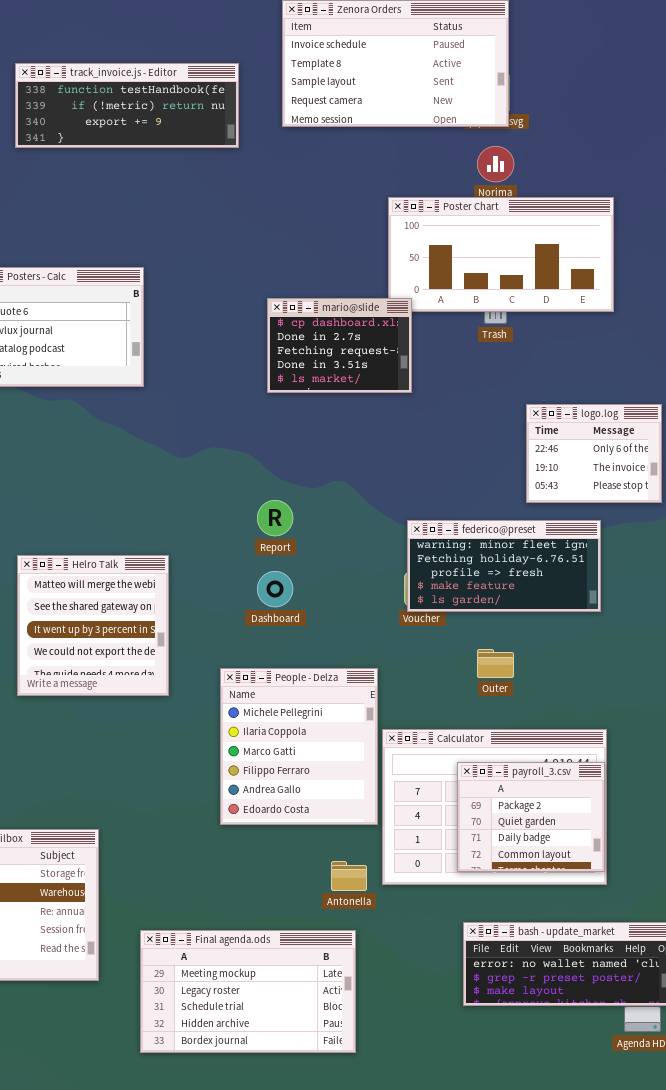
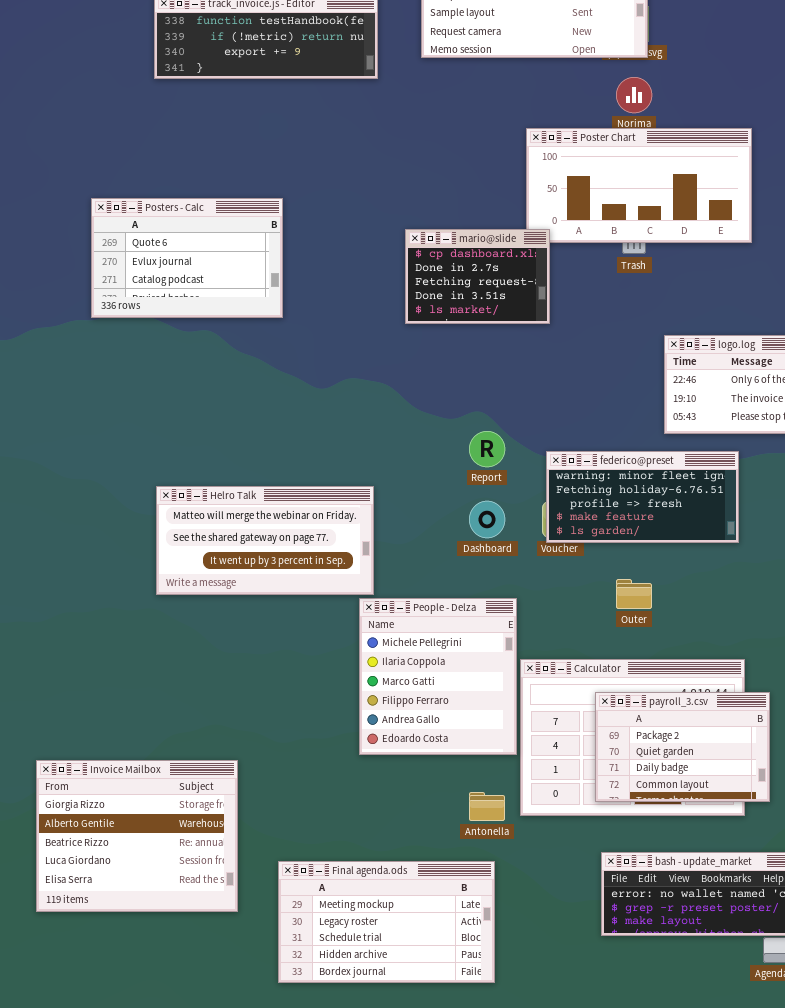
Report: [257,500,293,536] -> [469,431,505,467], moved
Helro Talk: [17,555,169,696] -> [156,486,374,595], resized
Dashboard: [257,571,293,607] -> [469,501,505,538], moved
payroll_3.csv: [457,762,605,872] -> [595,692,770,802], resized

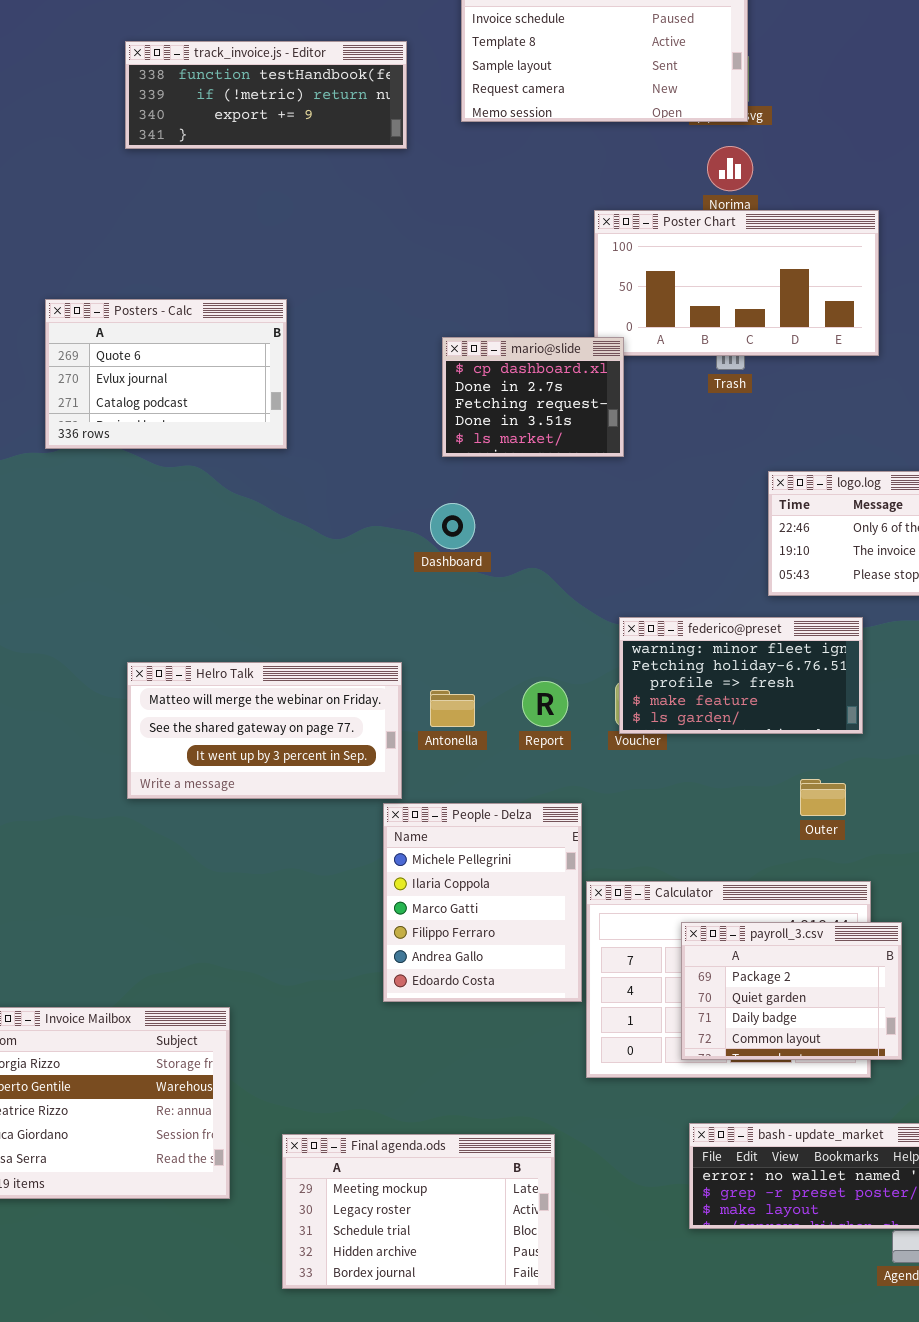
Report: [469,431,505,467] -> [522,681,568,727], moved
Dashboard: [469,501,505,538] -> [430,503,475,549], moved
Outer: [616,579,652,609] -> [800,779,846,816], moved
Antonella: [469,792,505,821] -> [430,690,475,727], moved

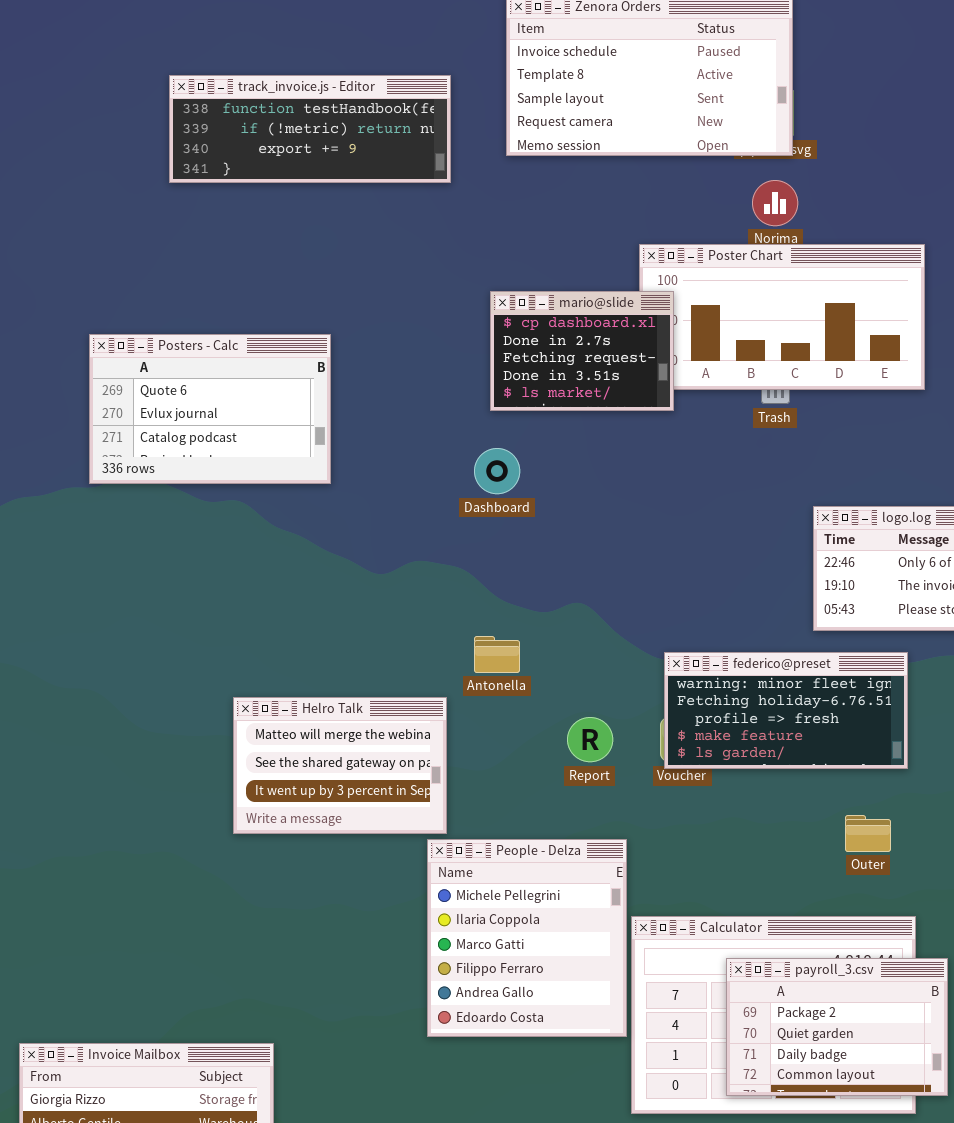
mario@slide: [442,337,624,457] -> [490,291,674,411], moved
Dashboard: [430,503,475,549] -> [474,448,520,494], moved
Helro Talk: [127,662,402,799] -> [233,697,447,834], resized
Antonella: [430,690,475,727] -> [474,636,520,673], moved

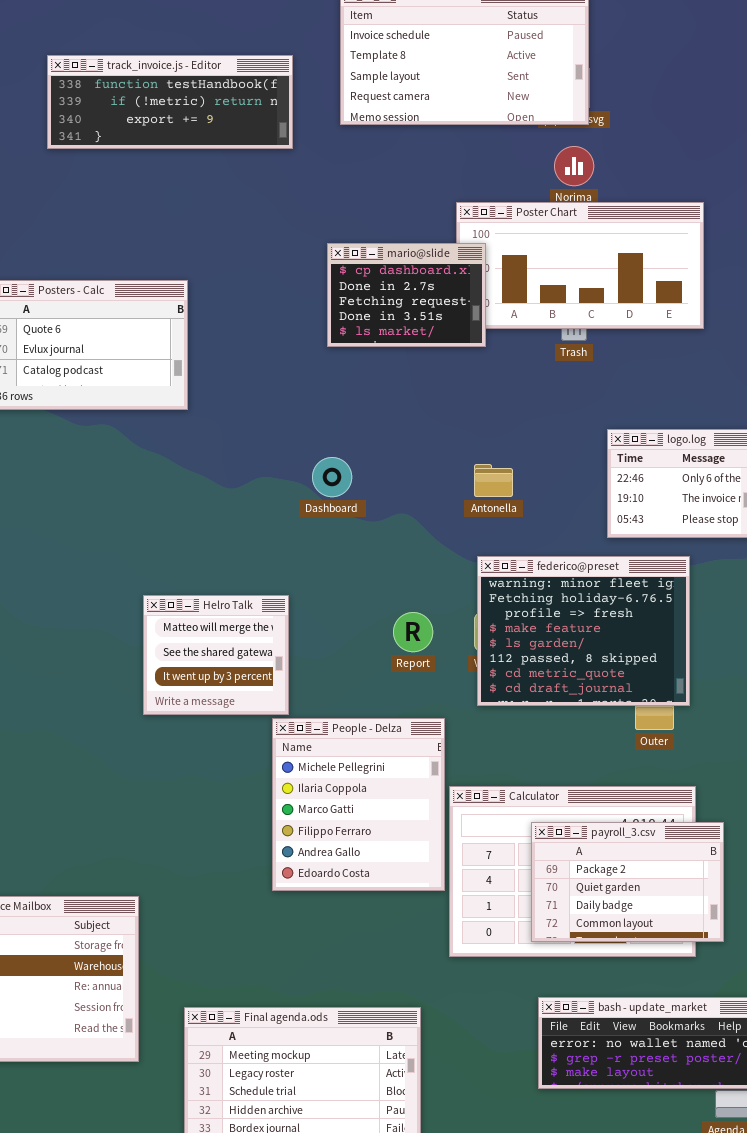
Dashboard: [474,448,520,494] -> [312,457,352,497], moved
Antonella: [474,636,520,673] -> [474,464,513,497], moved
federico@preset: [664,652,908,769] -> [477,556,690,706], resized
Helro Talk: [233,697,447,834] -> [143,595,289,715], resized

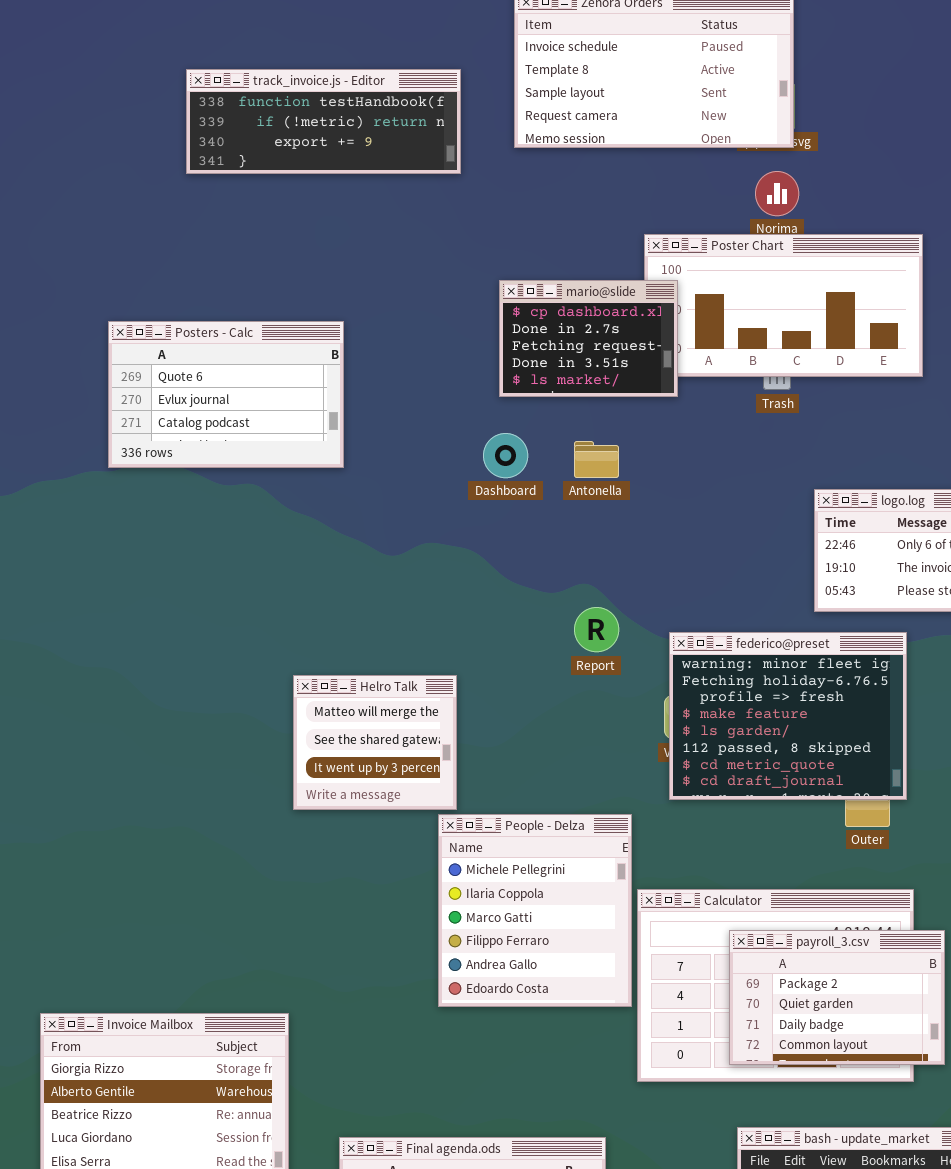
Dashboard: [312,457,352,497] -> [483,433,528,478], moved
Antonella: [474,464,513,497] -> [574,441,619,478], moved
Report: [393,612,433,652] -> [574,607,619,652], moved

